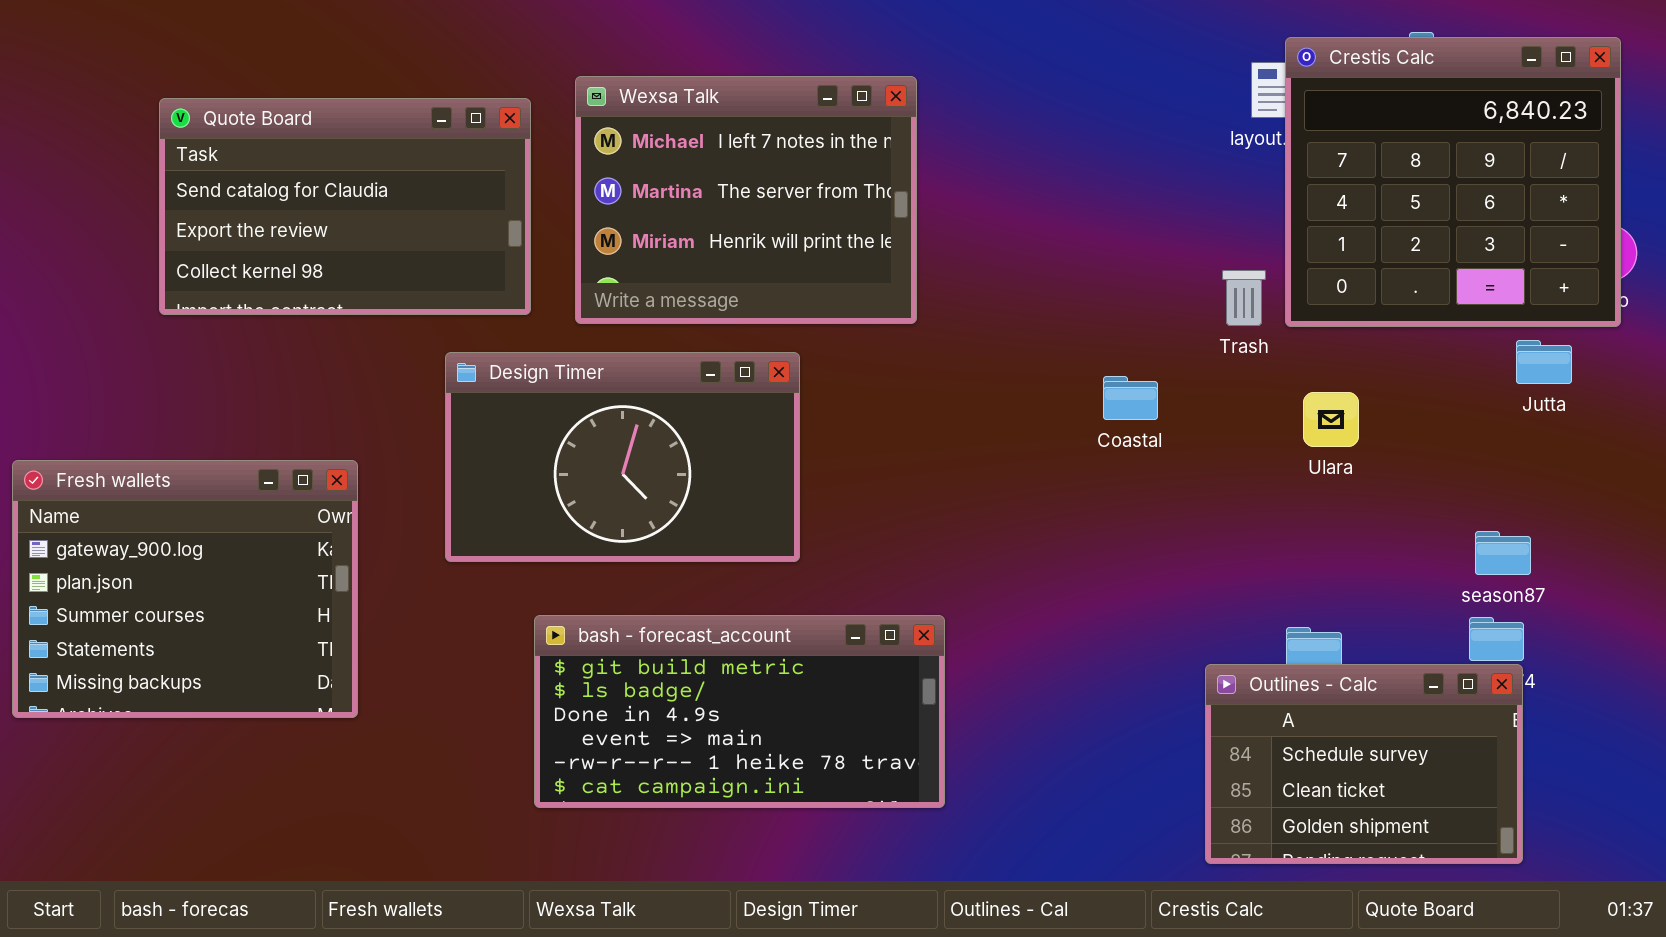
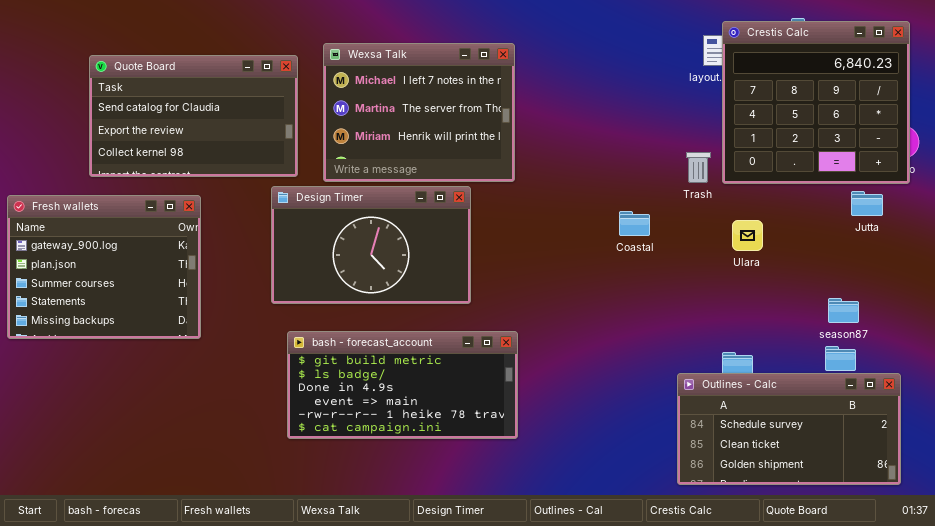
Design Timer: [445,352,800,562] -> [271,186,471,304], moved
Fresh wallets: [12,460,358,718] -> [7,195,201,339], moved
bash - forecast_account: [534,615,945,808] -> [287,331,518,439], moved
Outlines - Calc: [1205,664,1523,864] -> [677,373,901,485], resized

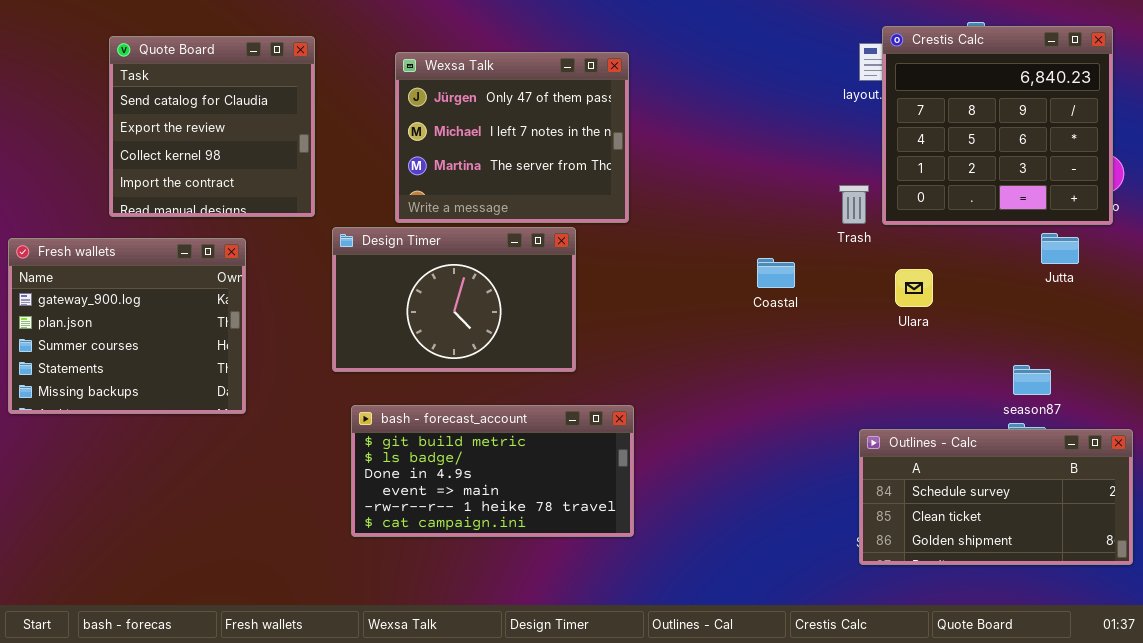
Wexsa Talk: [323,43,515,182] -> [395,52,629,223], scrolled up 1 row
Quote Board: [89,55,298,177] -> [109,36,315,217], resized
Outlines - Calc: [677,373,901,485] -> [859,429,1133,565], moved

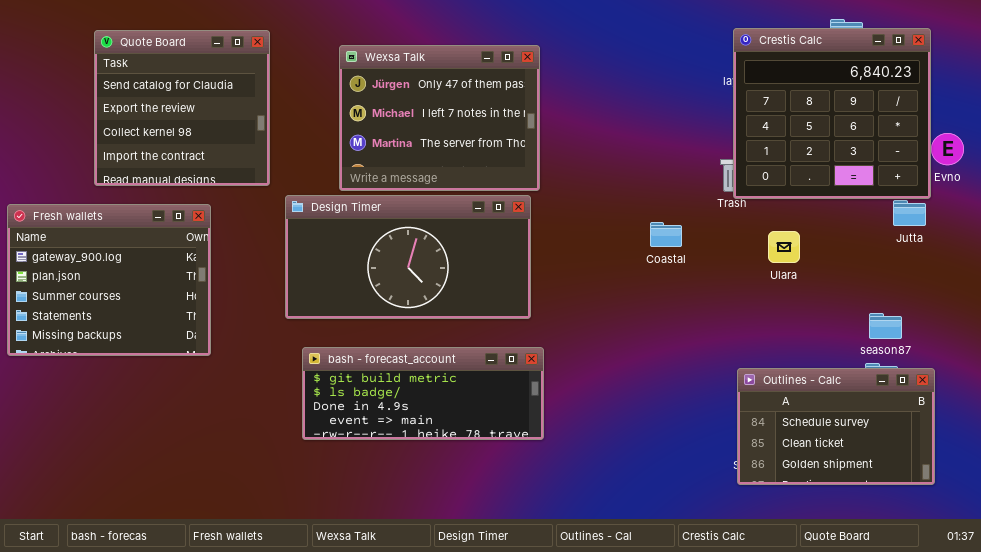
Crestis Calc: [882,26,1113,225] -> [733,28,931,199], moved
Design Timer: [332,227,576,372] -> [285,195,531,319], resized
bash - forecast_account: [351,405,634,537] -> [302,347,544,440], resized
Outlines - Calc: [859,429,1133,565] -> [737,368,935,485], resized

